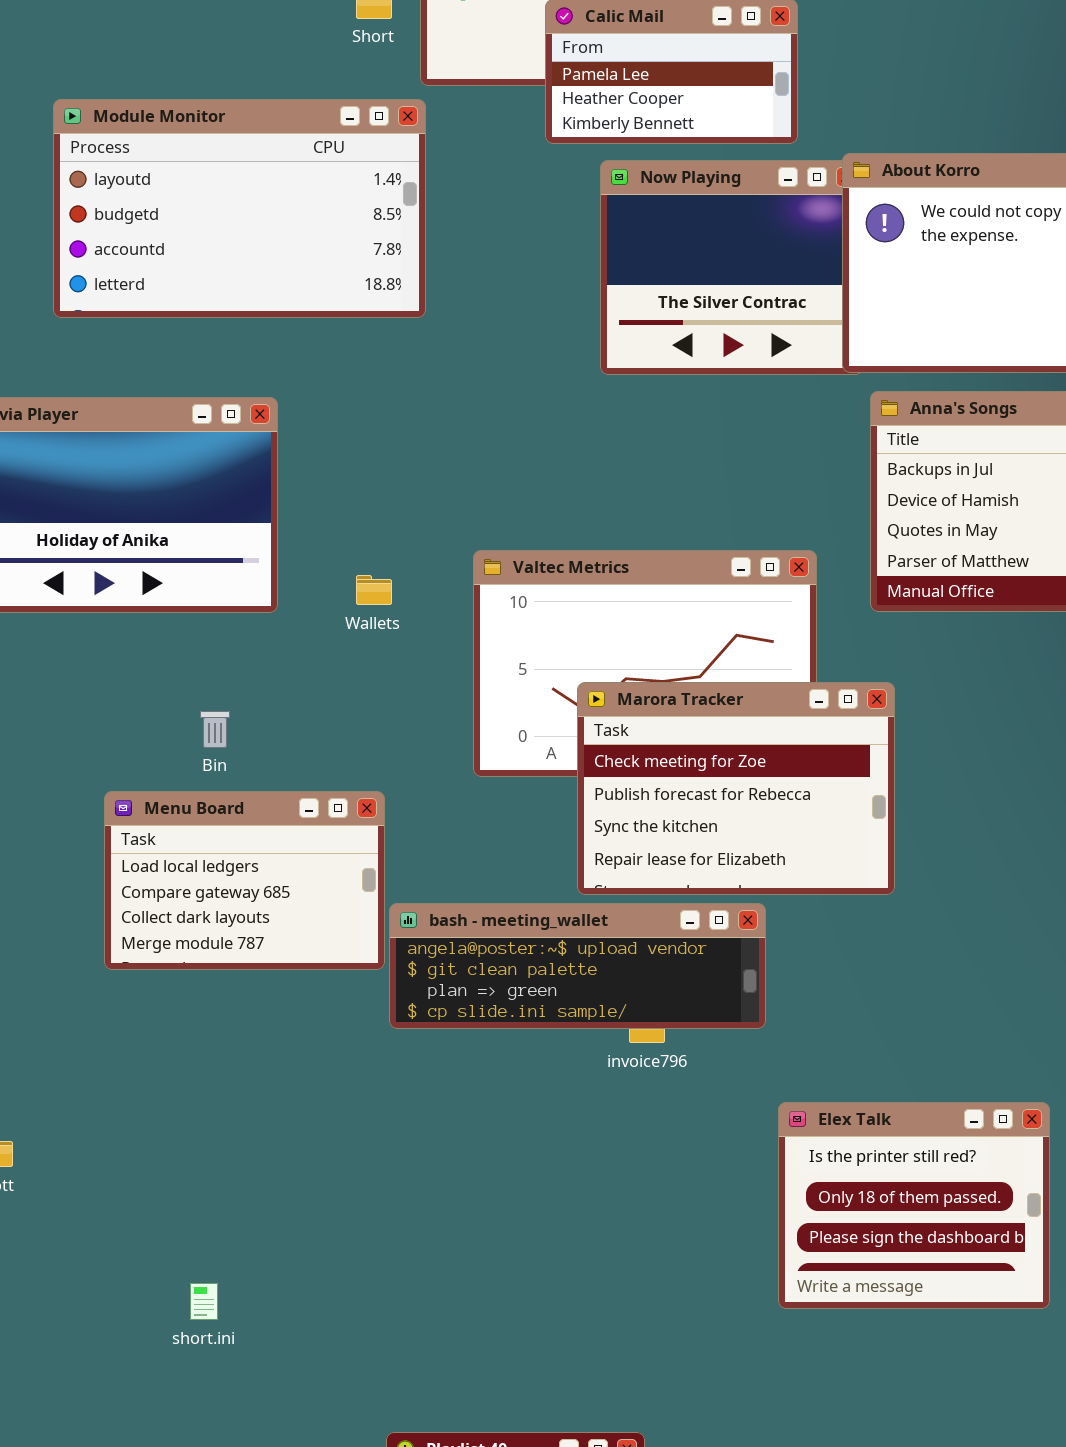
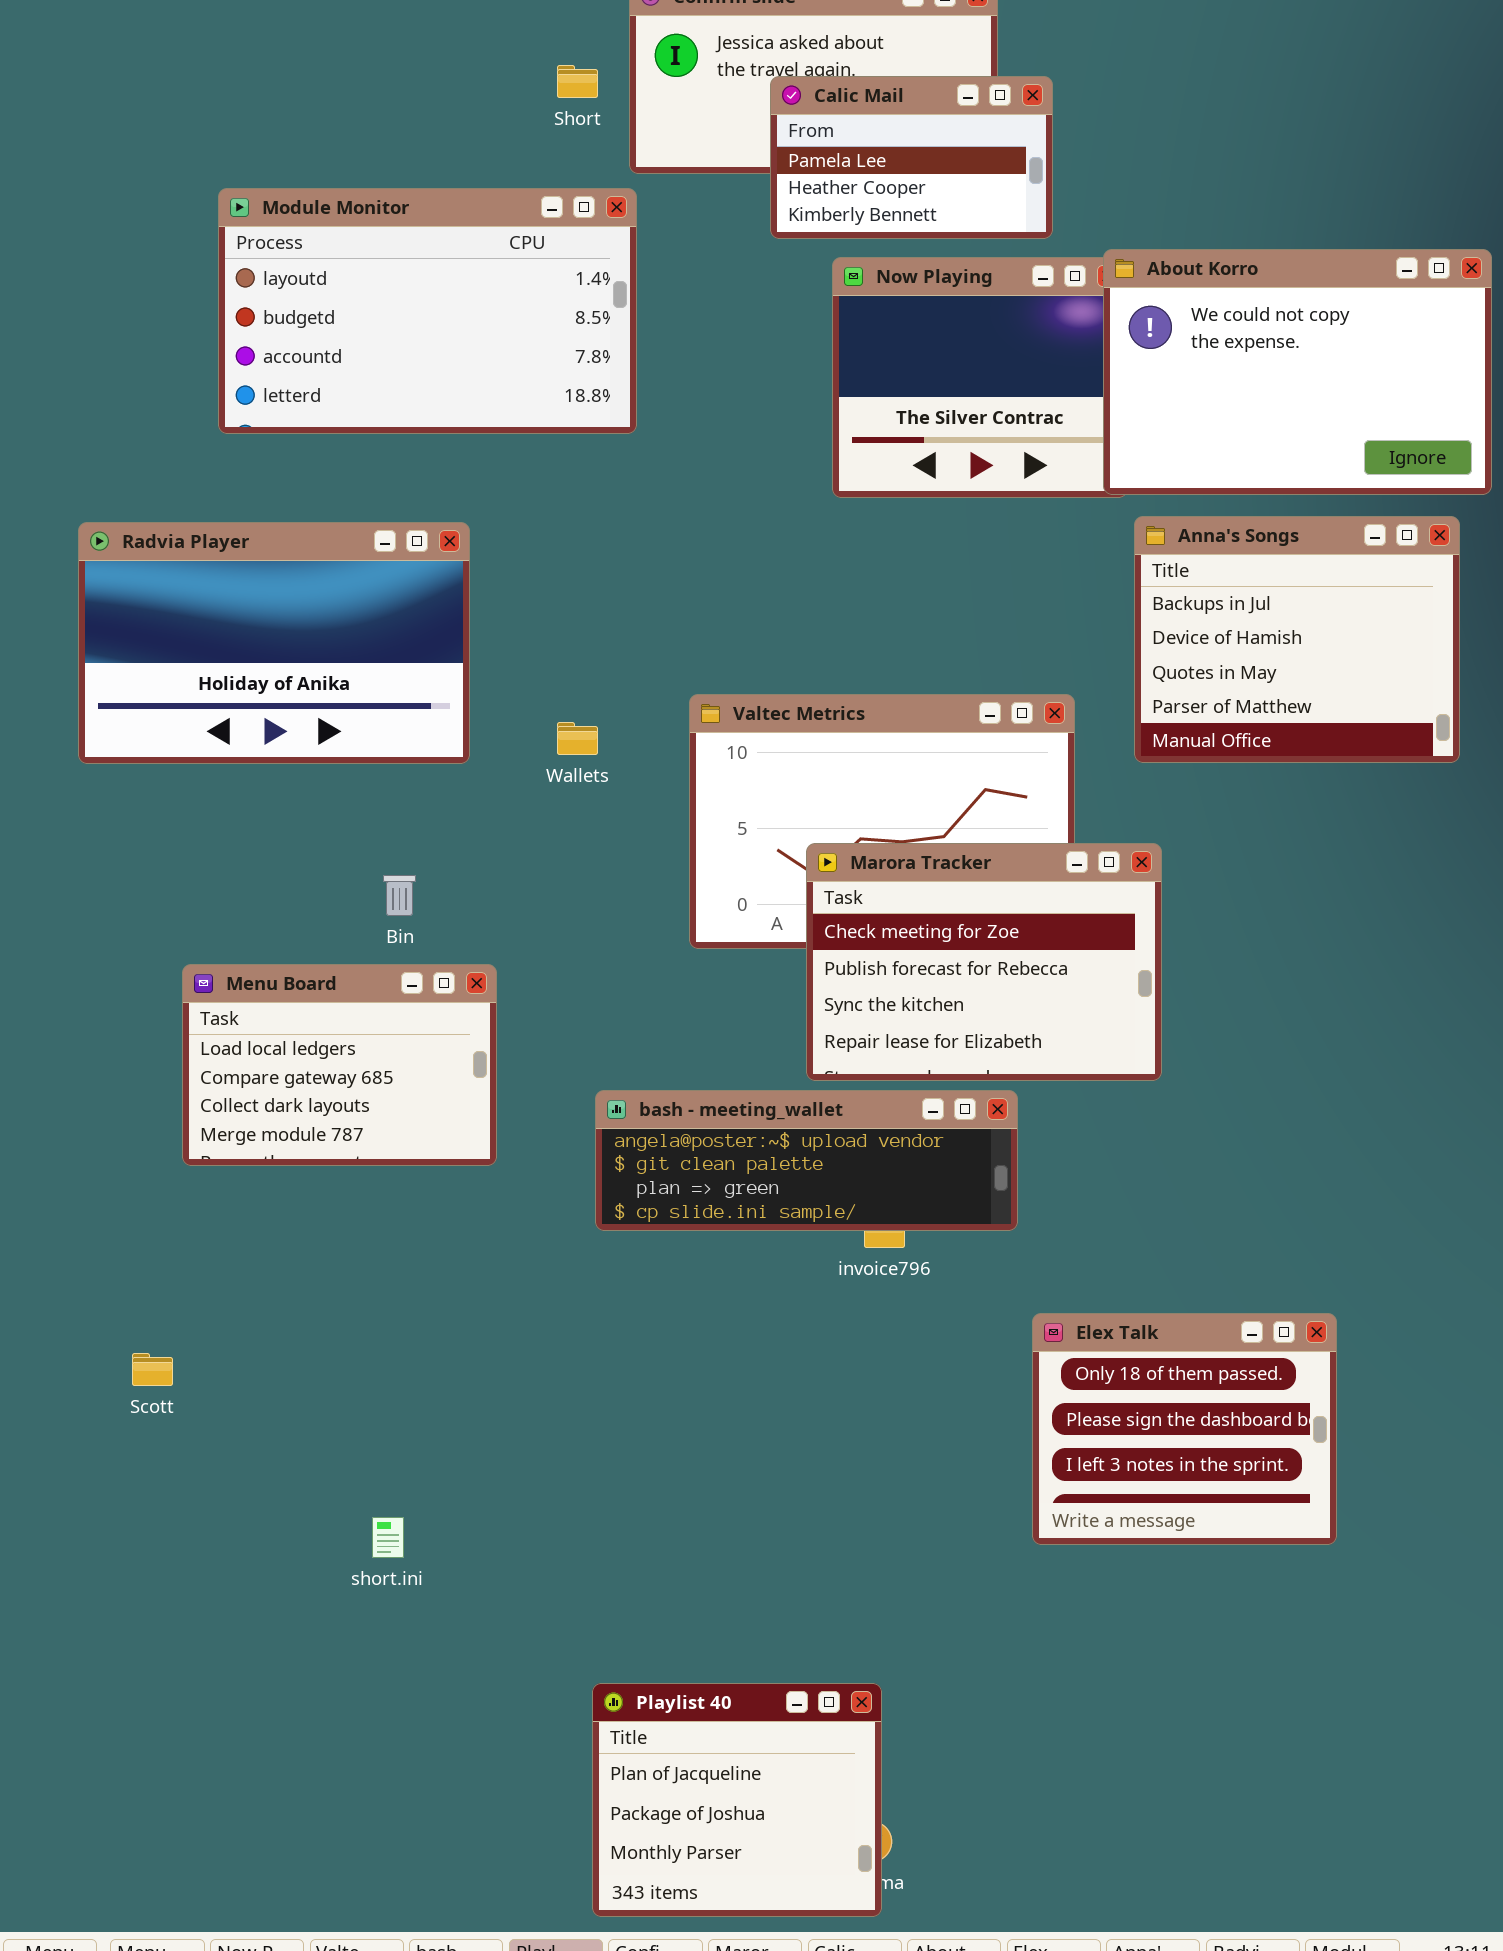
Menu Board: [104,791,385,970] -> [182,964,497,1166], moved
Elex Talk: [778,1102,1050,1309] -> [1032,1313,1337,1545], scrolled down 1 row

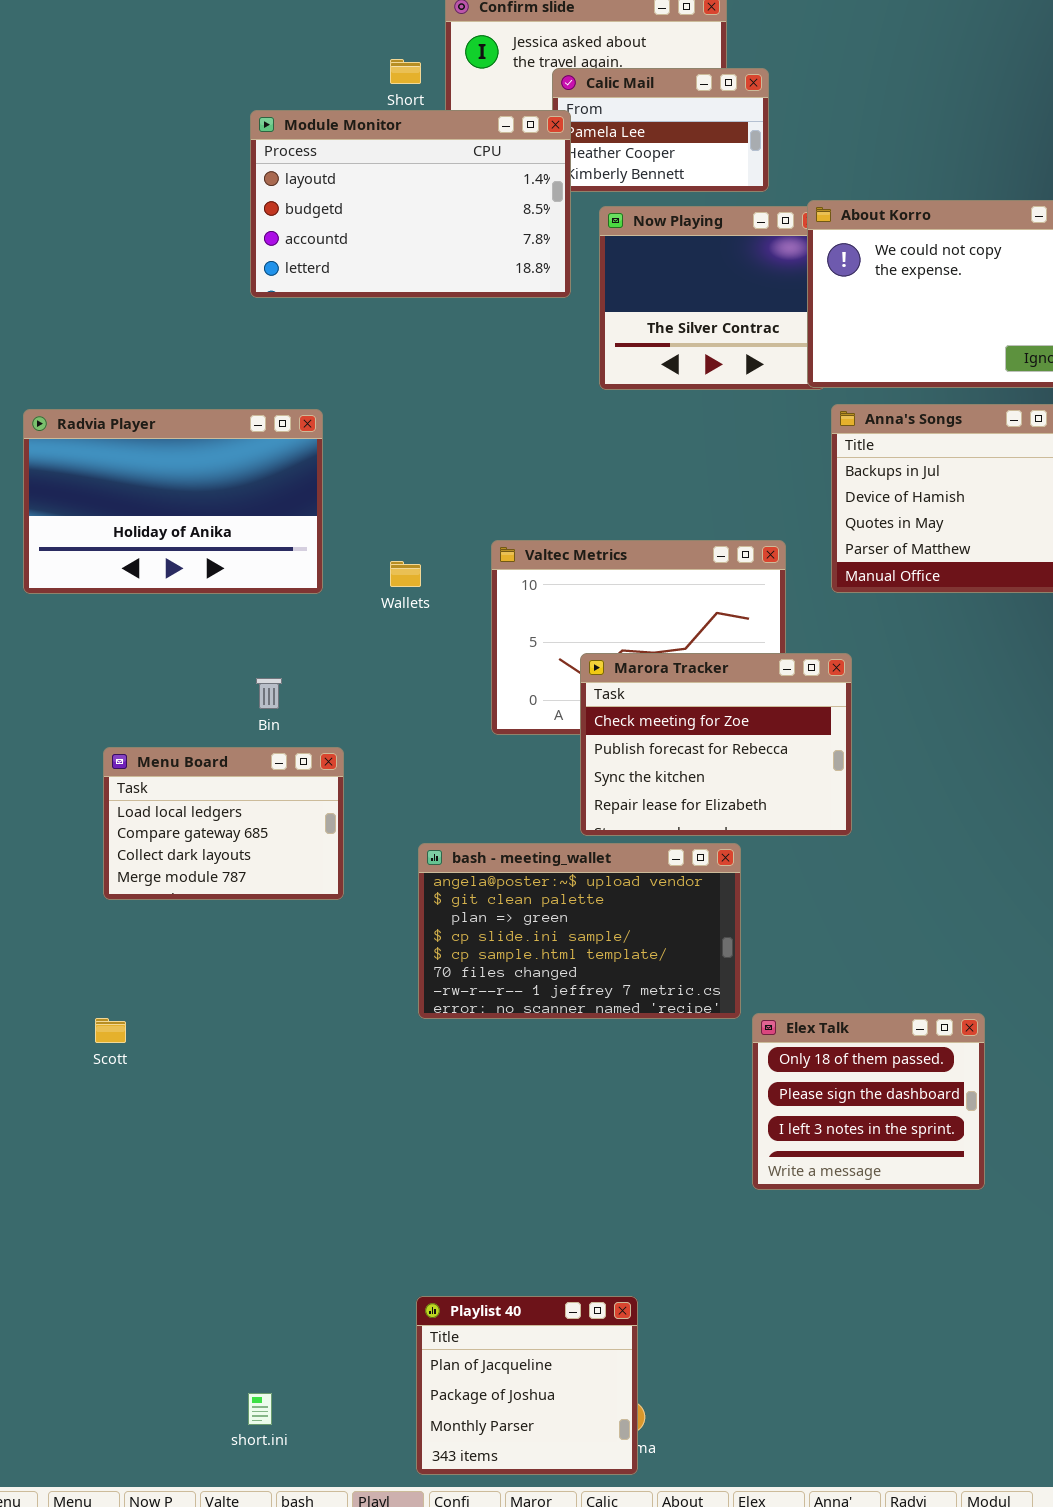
Module Monitor: [218,188,637,434] -> [250,110,571,298], moved
bash - meeting_wallet: [595,1090,1018,1231] -> [418,843,741,1019], resized
Scott: [132,1353,173,1386] -> [95,1018,126,1043], moved
short.ini: [372,1517,404,1558] -> [248,1393,272,1425], moved

